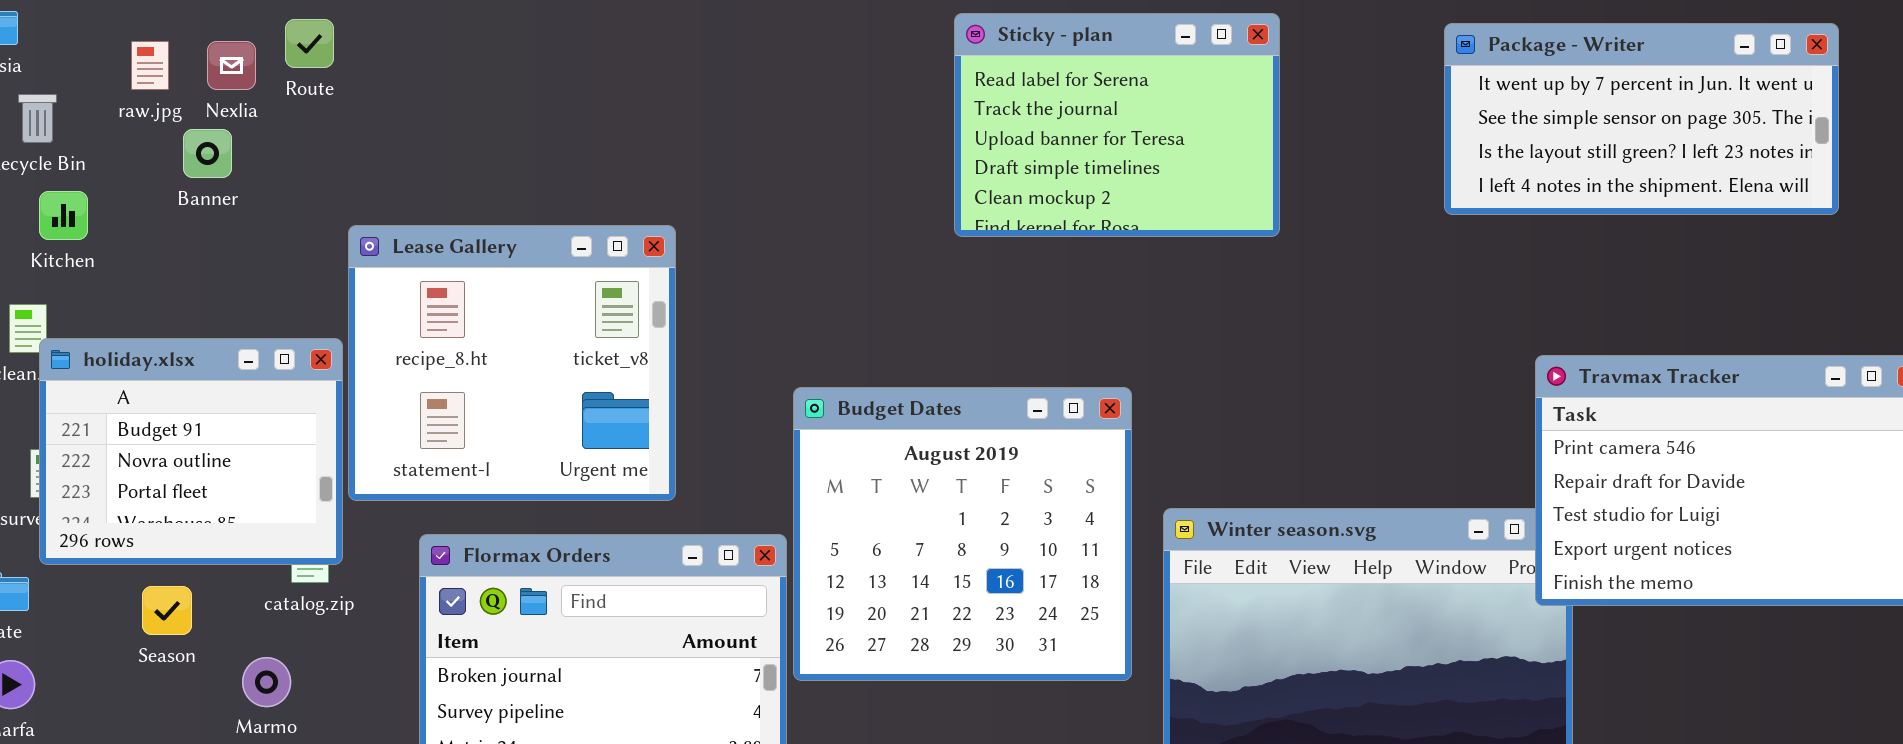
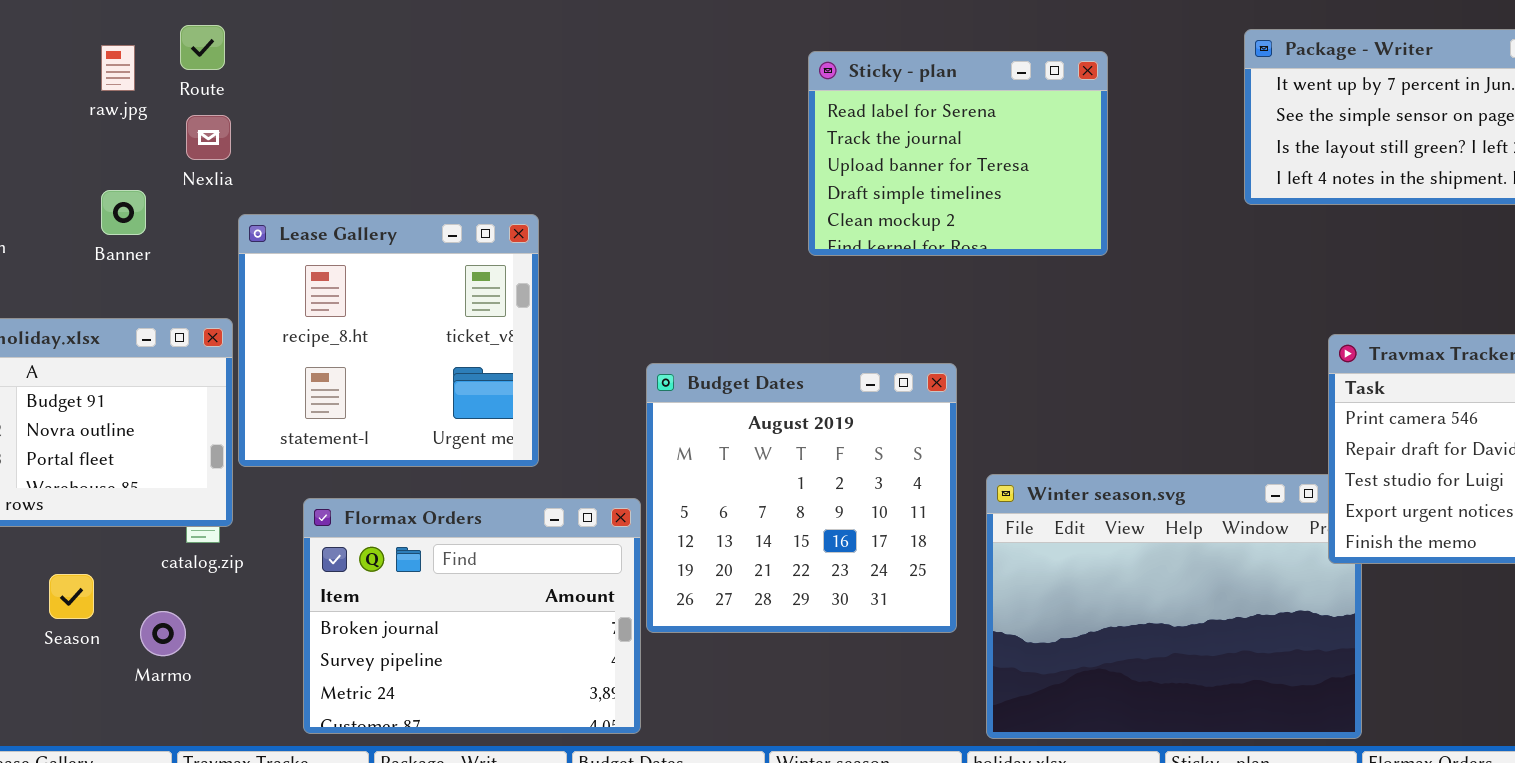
Sticky - plan: [954,13,1280,237] -> [808,51,1108,256], moved
raw.jpg: [131,41,169,90] -> [101,45,135,91], moved
Nexlia: [207,41,256,90] -> [186,115,231,160], moved
Banner: [183,129,232,178] -> [101,190,146,235], moved
Season: [142,586,192,635] -> [49,574,94,619], moved

